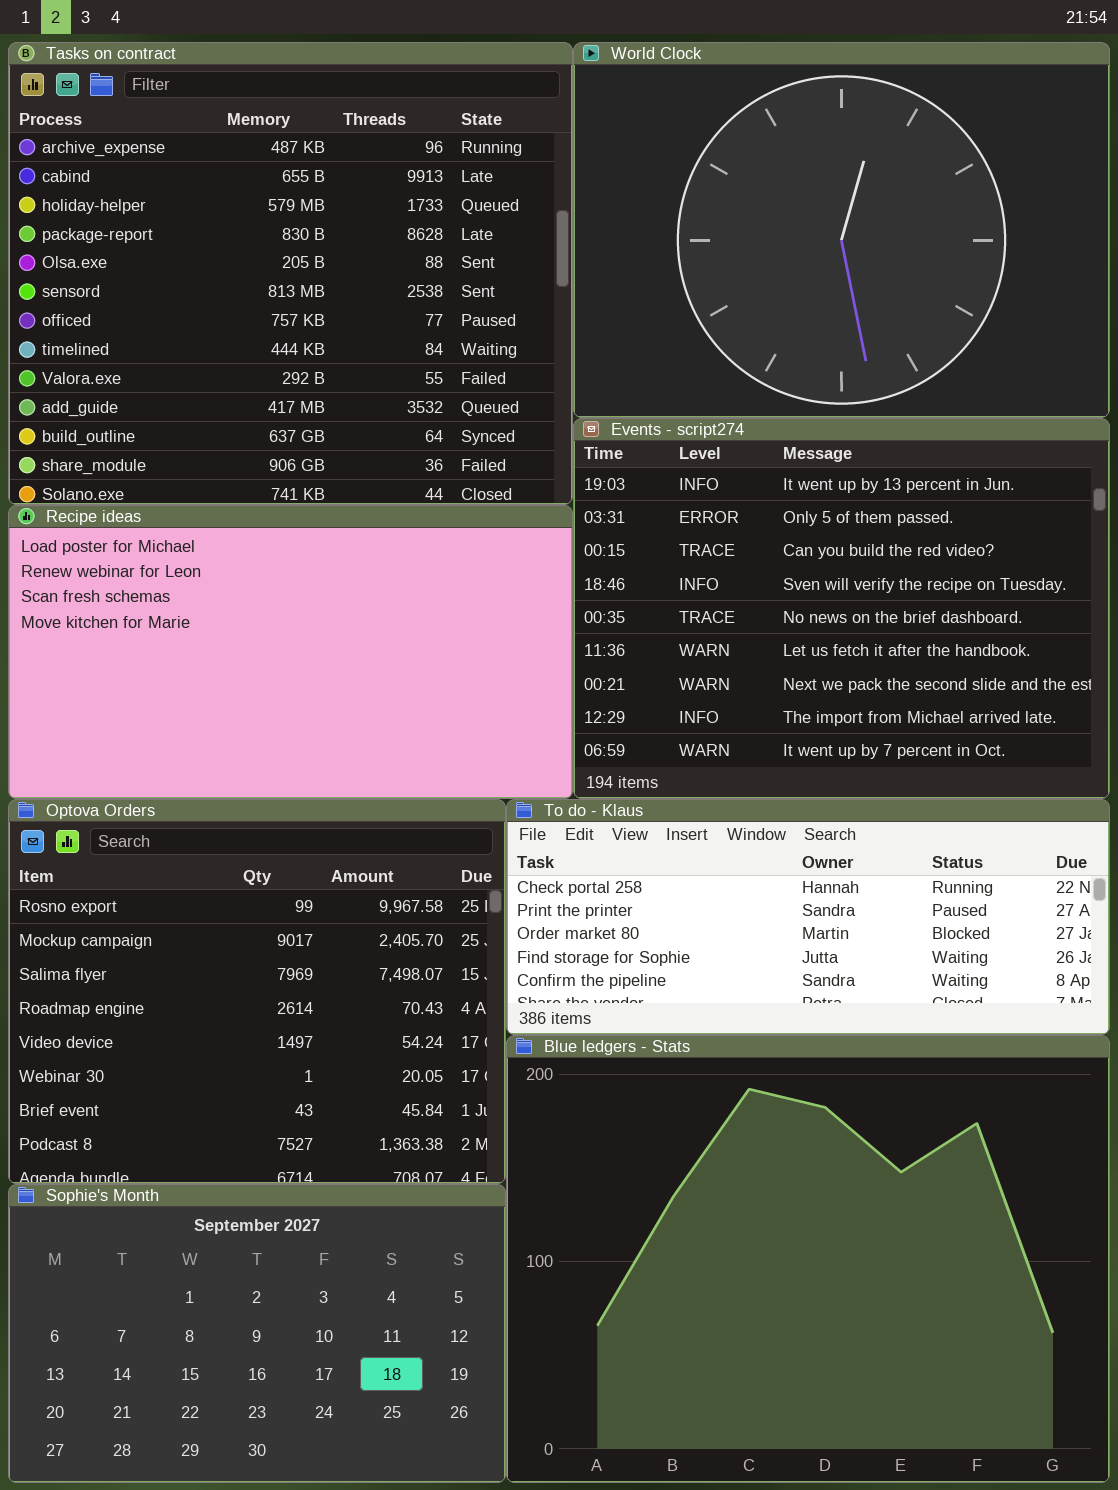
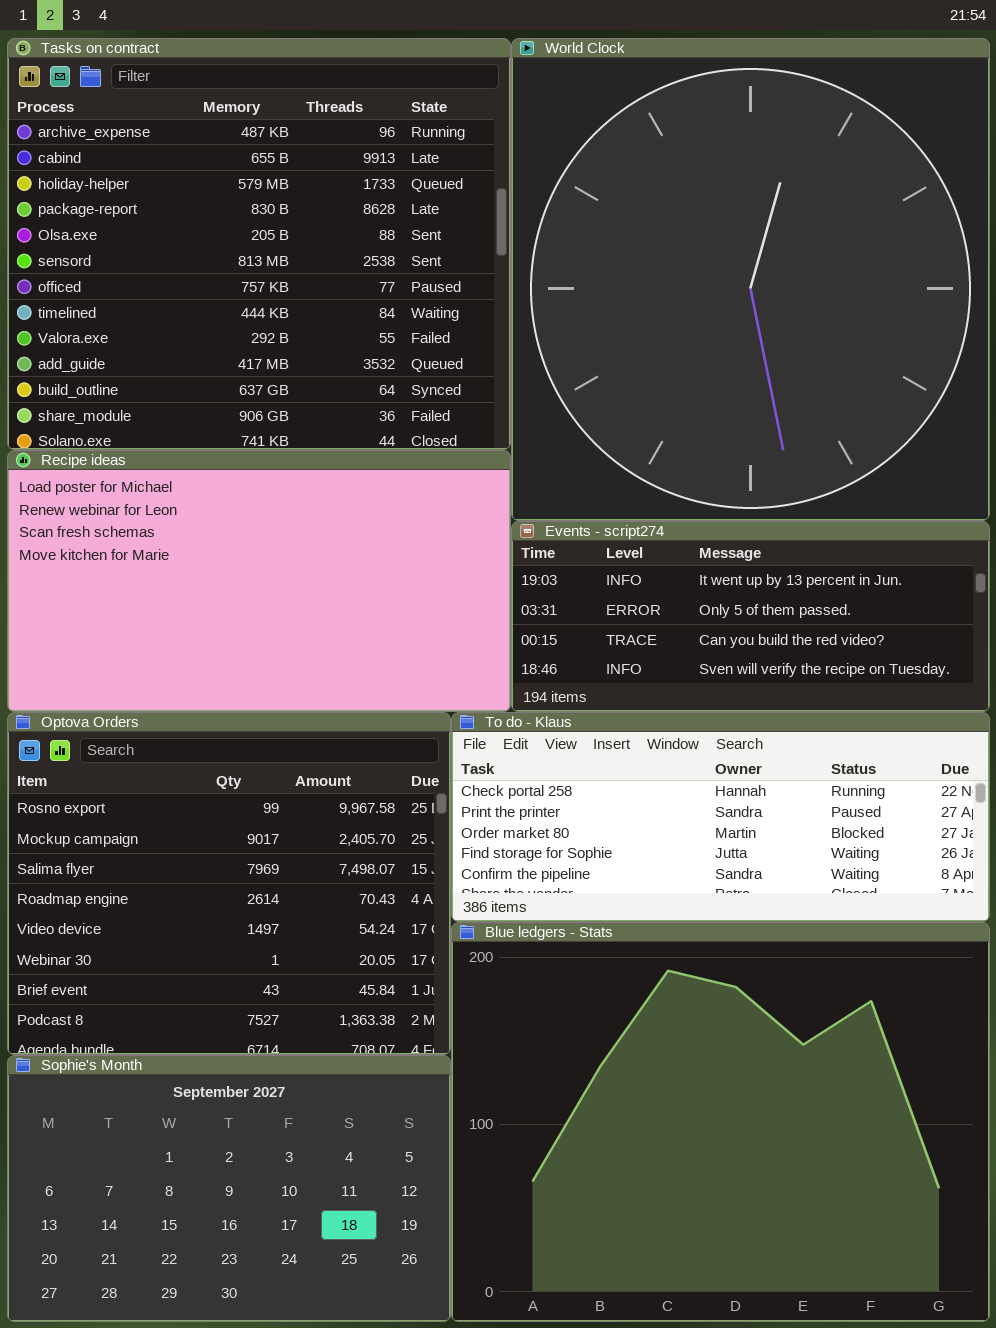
World Clock: [573,42,1110,418] -> [511,38,990,521], resized
Events - script274: [573,418,1110,799] -> [511,521,990,712], resized

